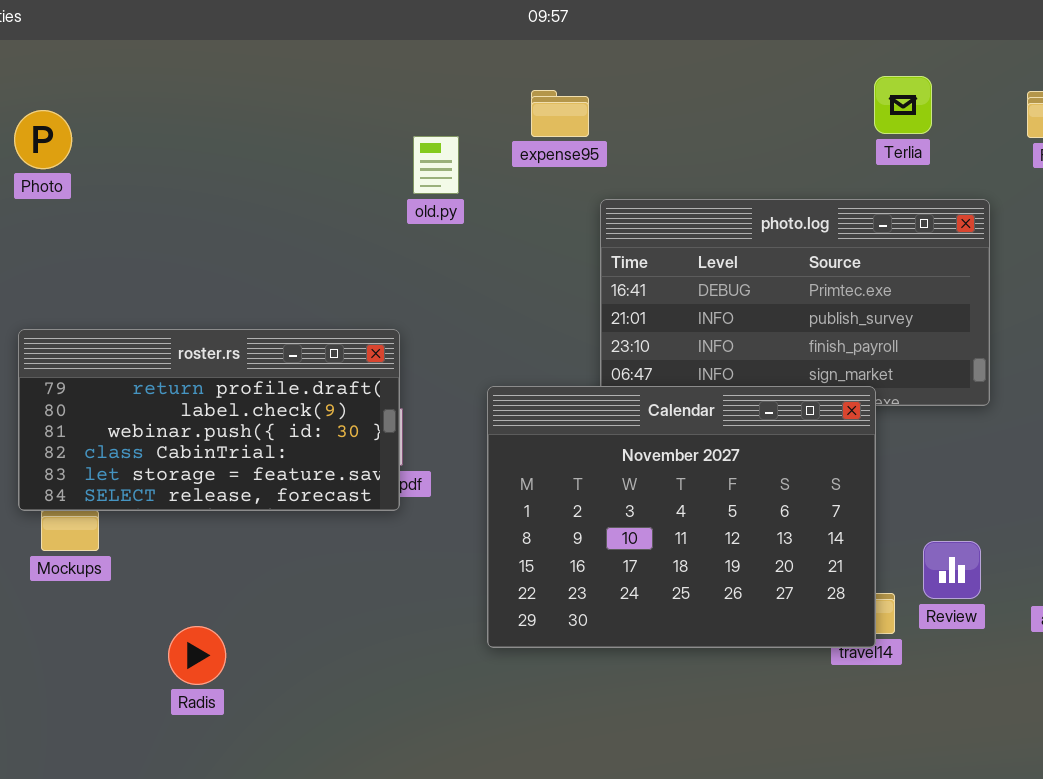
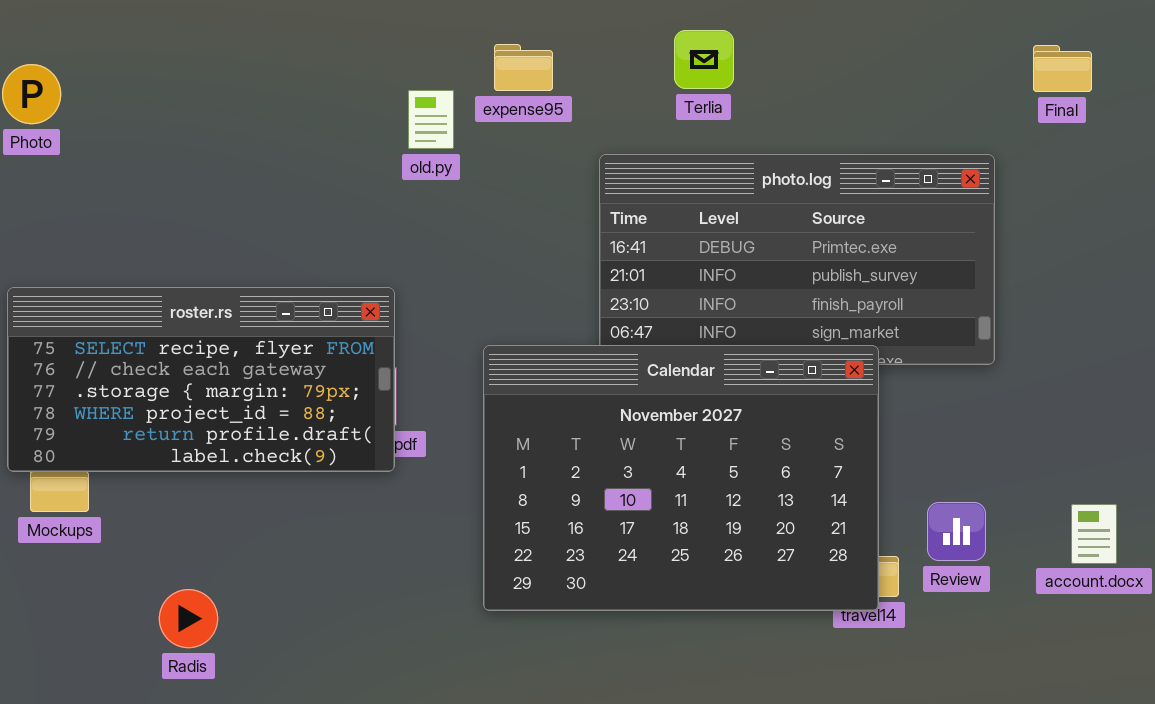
Terlia: [874,76,932,134] -> [674,30,734,89], moved
expense95: [531,90,589,137] -> [494,44,553,91], moved
roster.rs: [18,329,400,511] -> [7,287,395,472], scrolled up 4 rows

